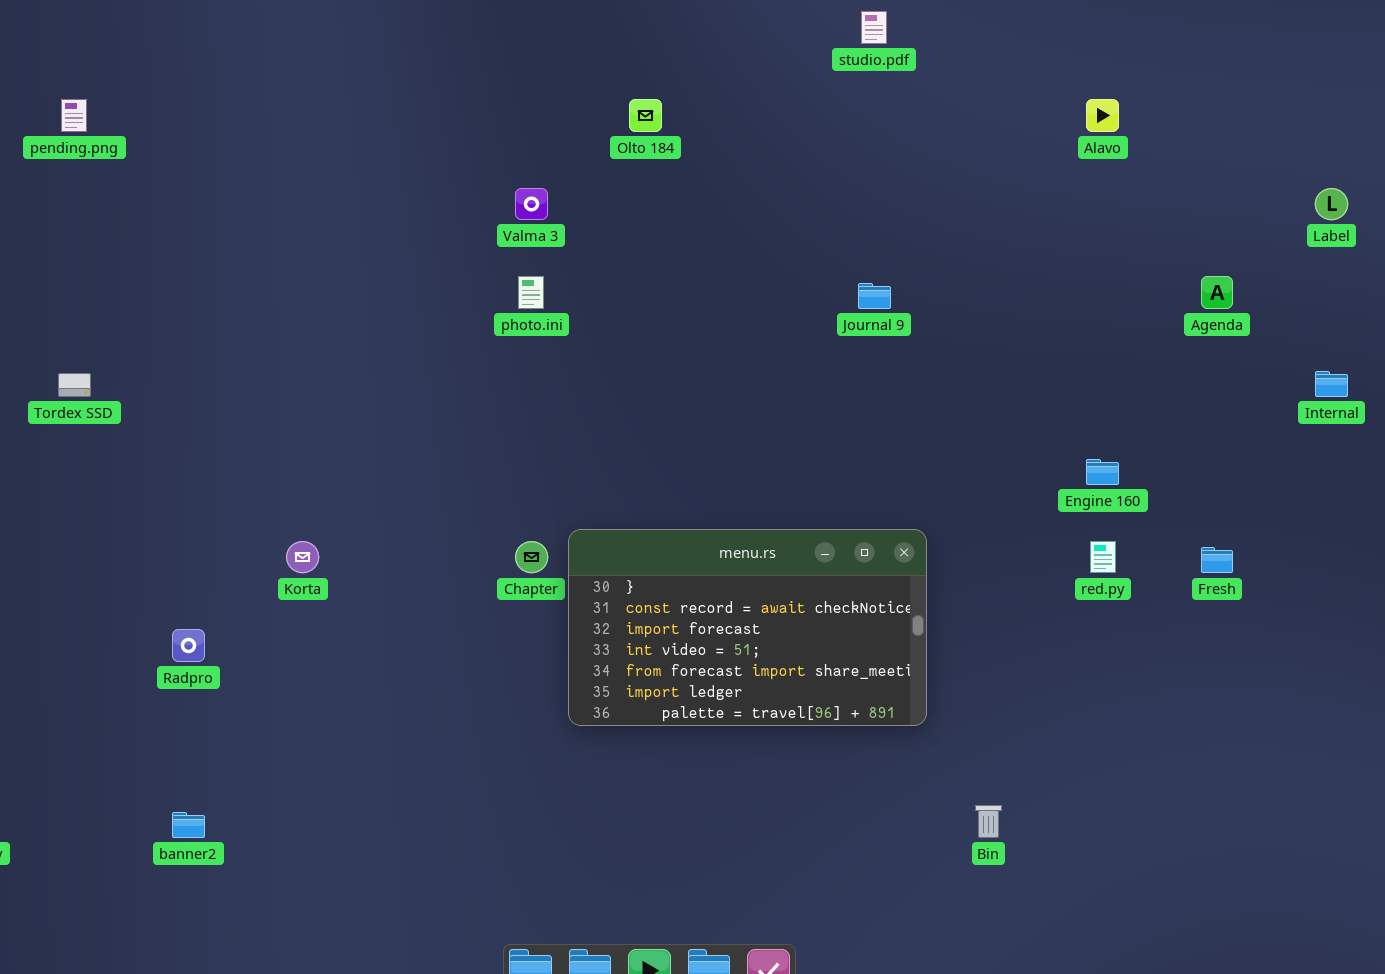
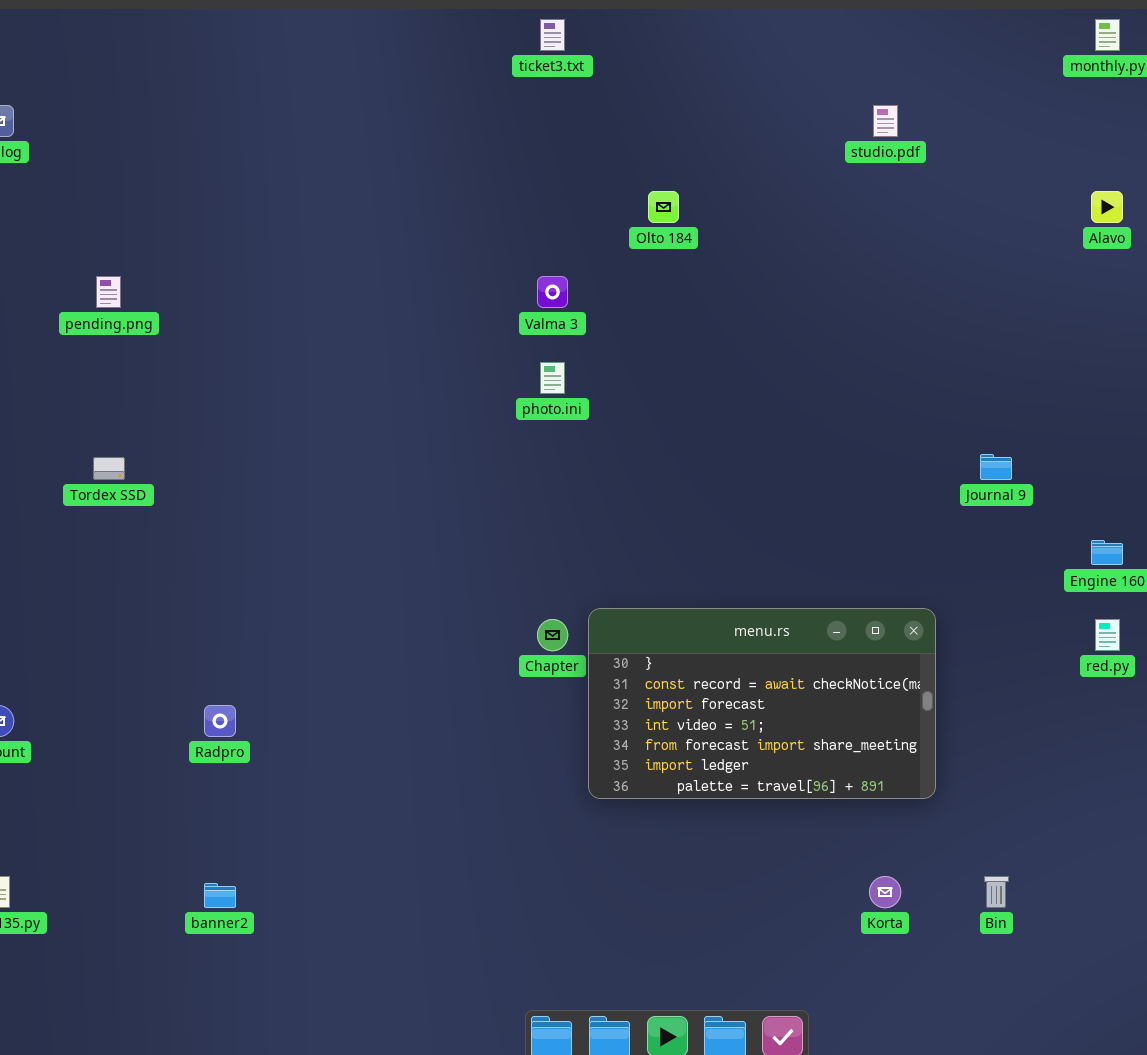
pending.png: [61,99,87,132] -> [96,276,121,308], moved
Journal 9: [858,283,891,309] -> [980,454,1012,480], moved
Korta: [286,541,319,573] -> [869,876,901,908], moved

